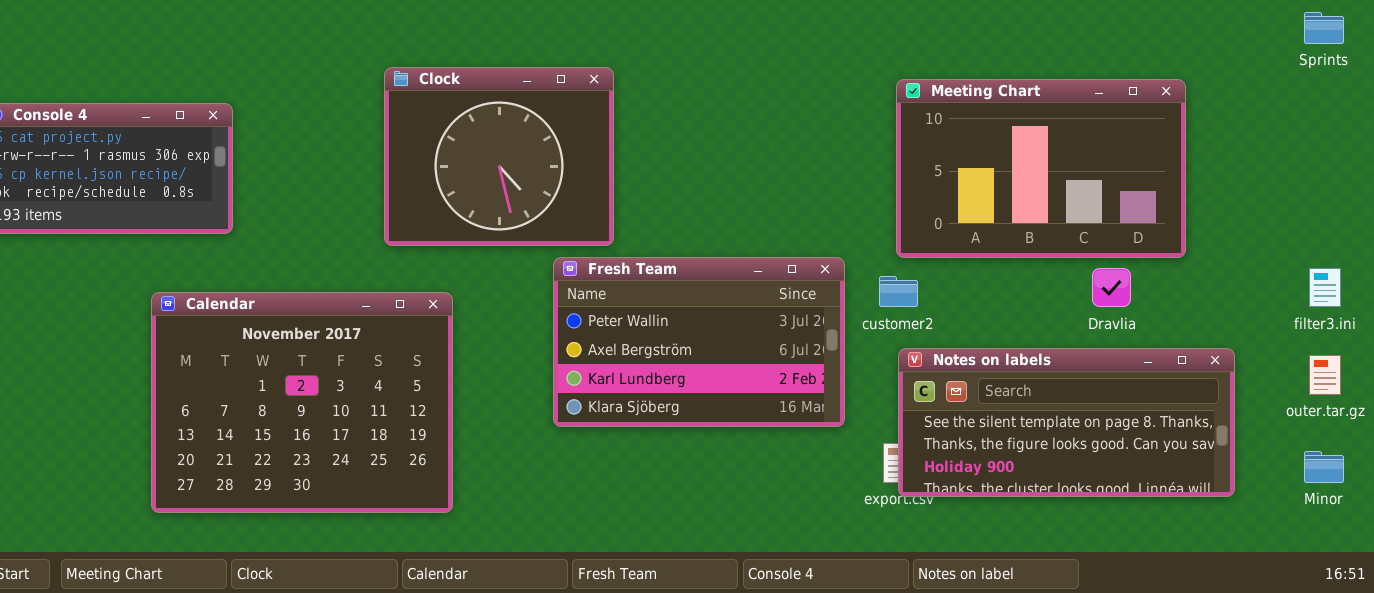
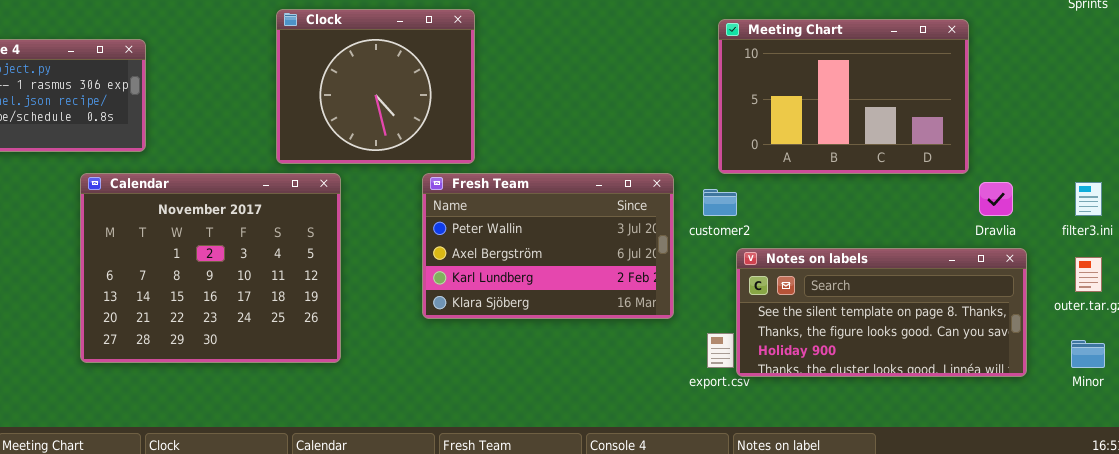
Dravlia: [1092,268,1131,307] -> [979,182,1013,216], moved
Calendar: [151,292,453,513] -> [80,173,341,363], moved
Notes on labels: [898,348,1235,497] -> [736,248,1027,377], moved

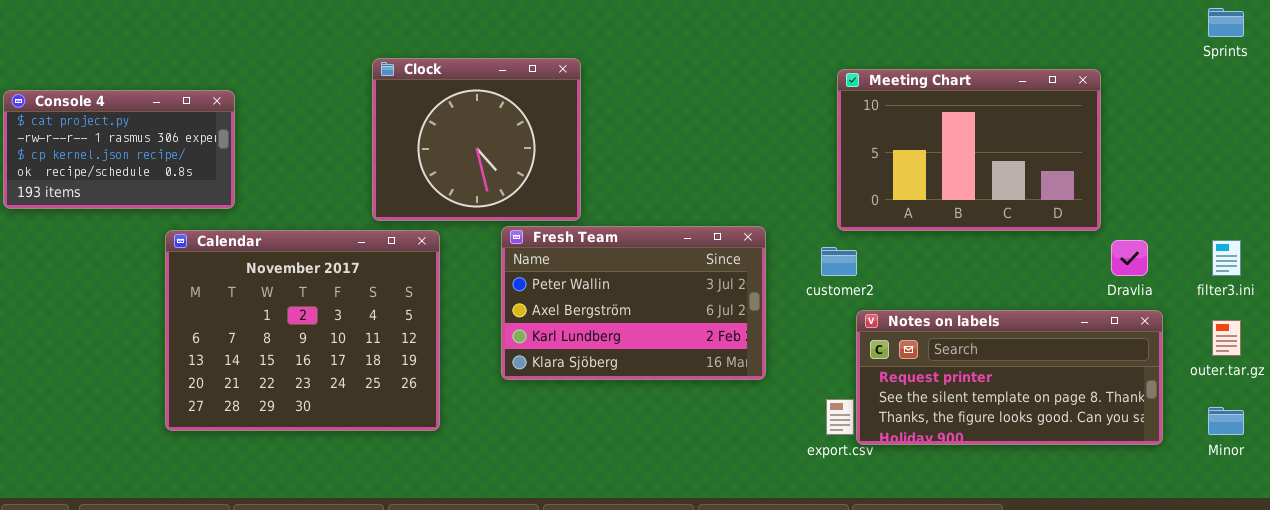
Fresh Team: [422,173,674,319] -> [501,226,766,380], moved
Notes on labels: [736,248,1027,377] -> [856,310,1163,445], scrolled up 1 row

